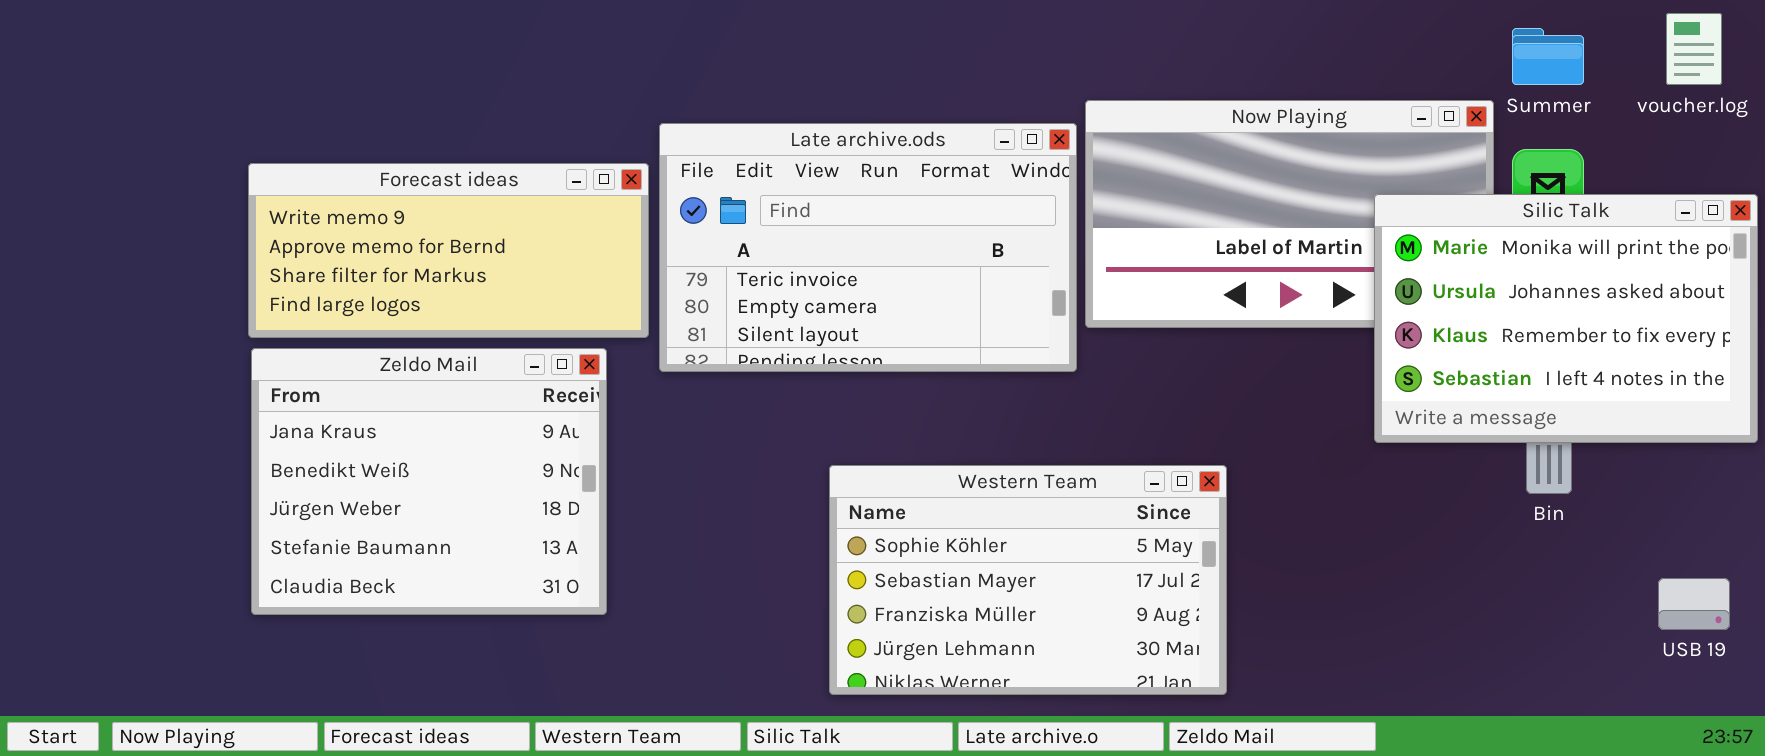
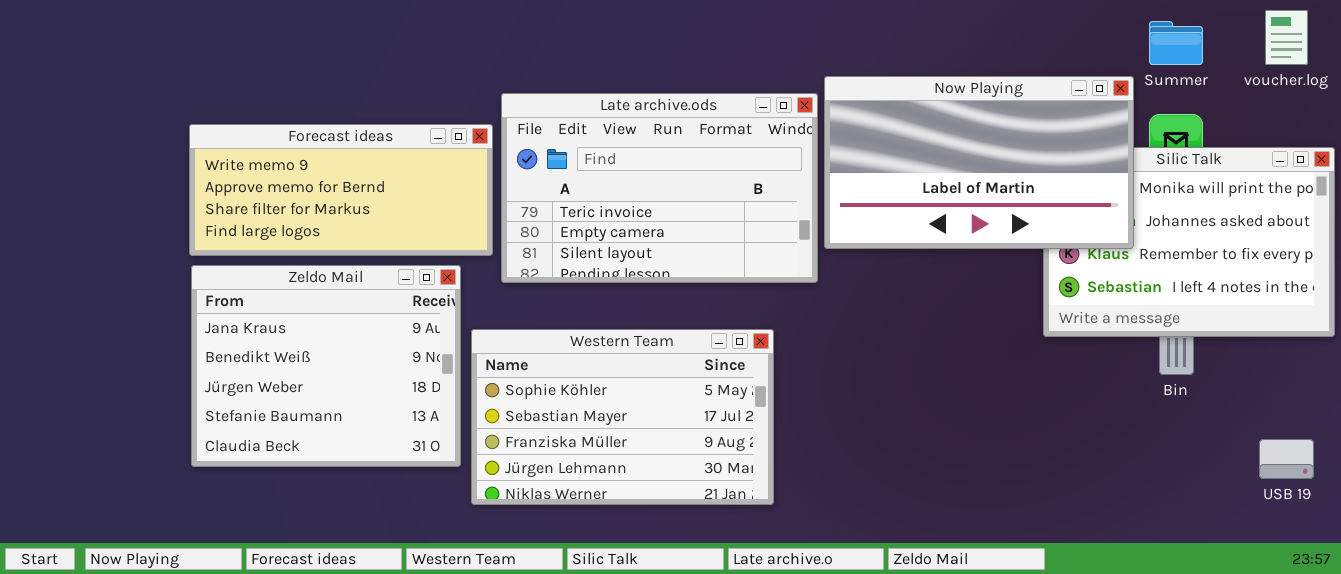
Now Playing: [1085,100,1494,328] -> [824,76,1134,249], raised
Western Team: [829,465,1227,695] -> [471,329,774,505], moved

